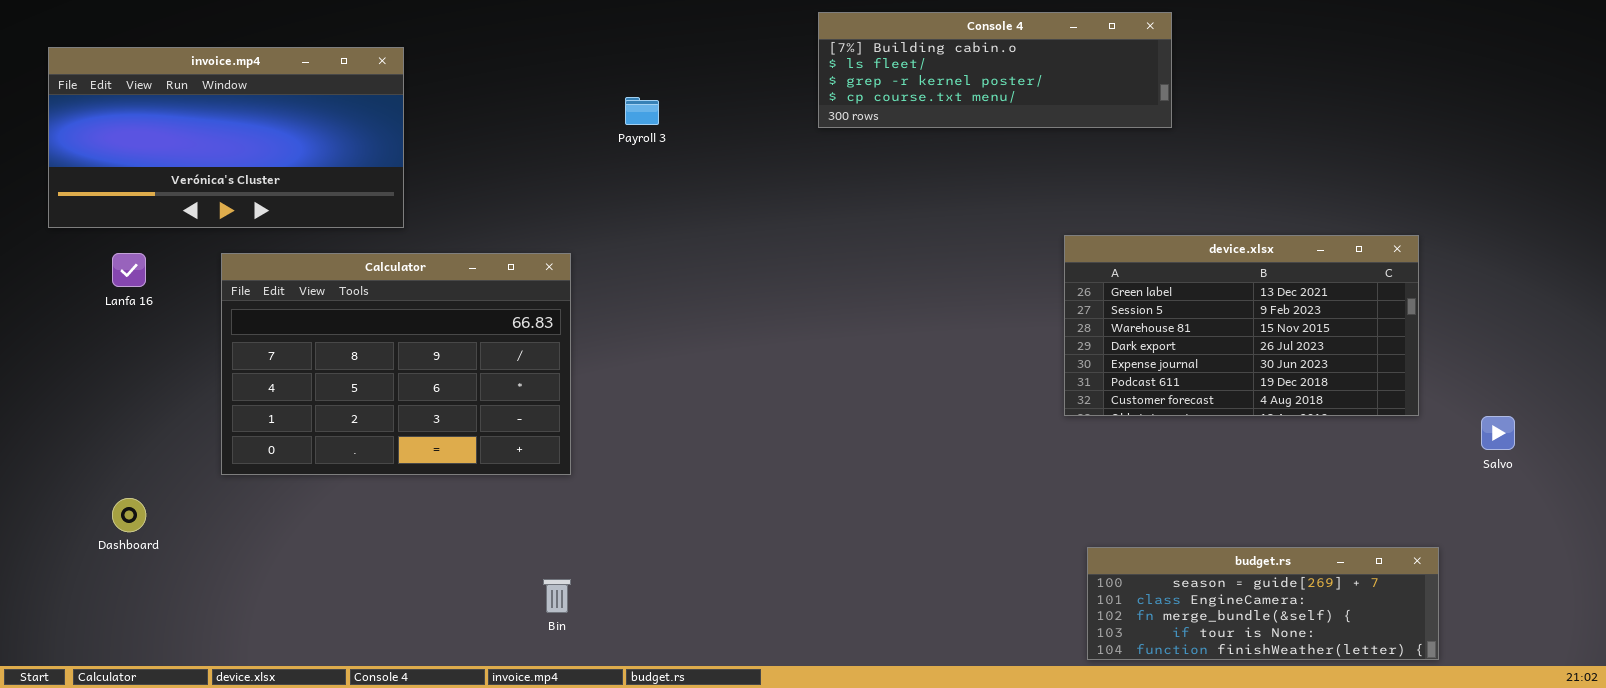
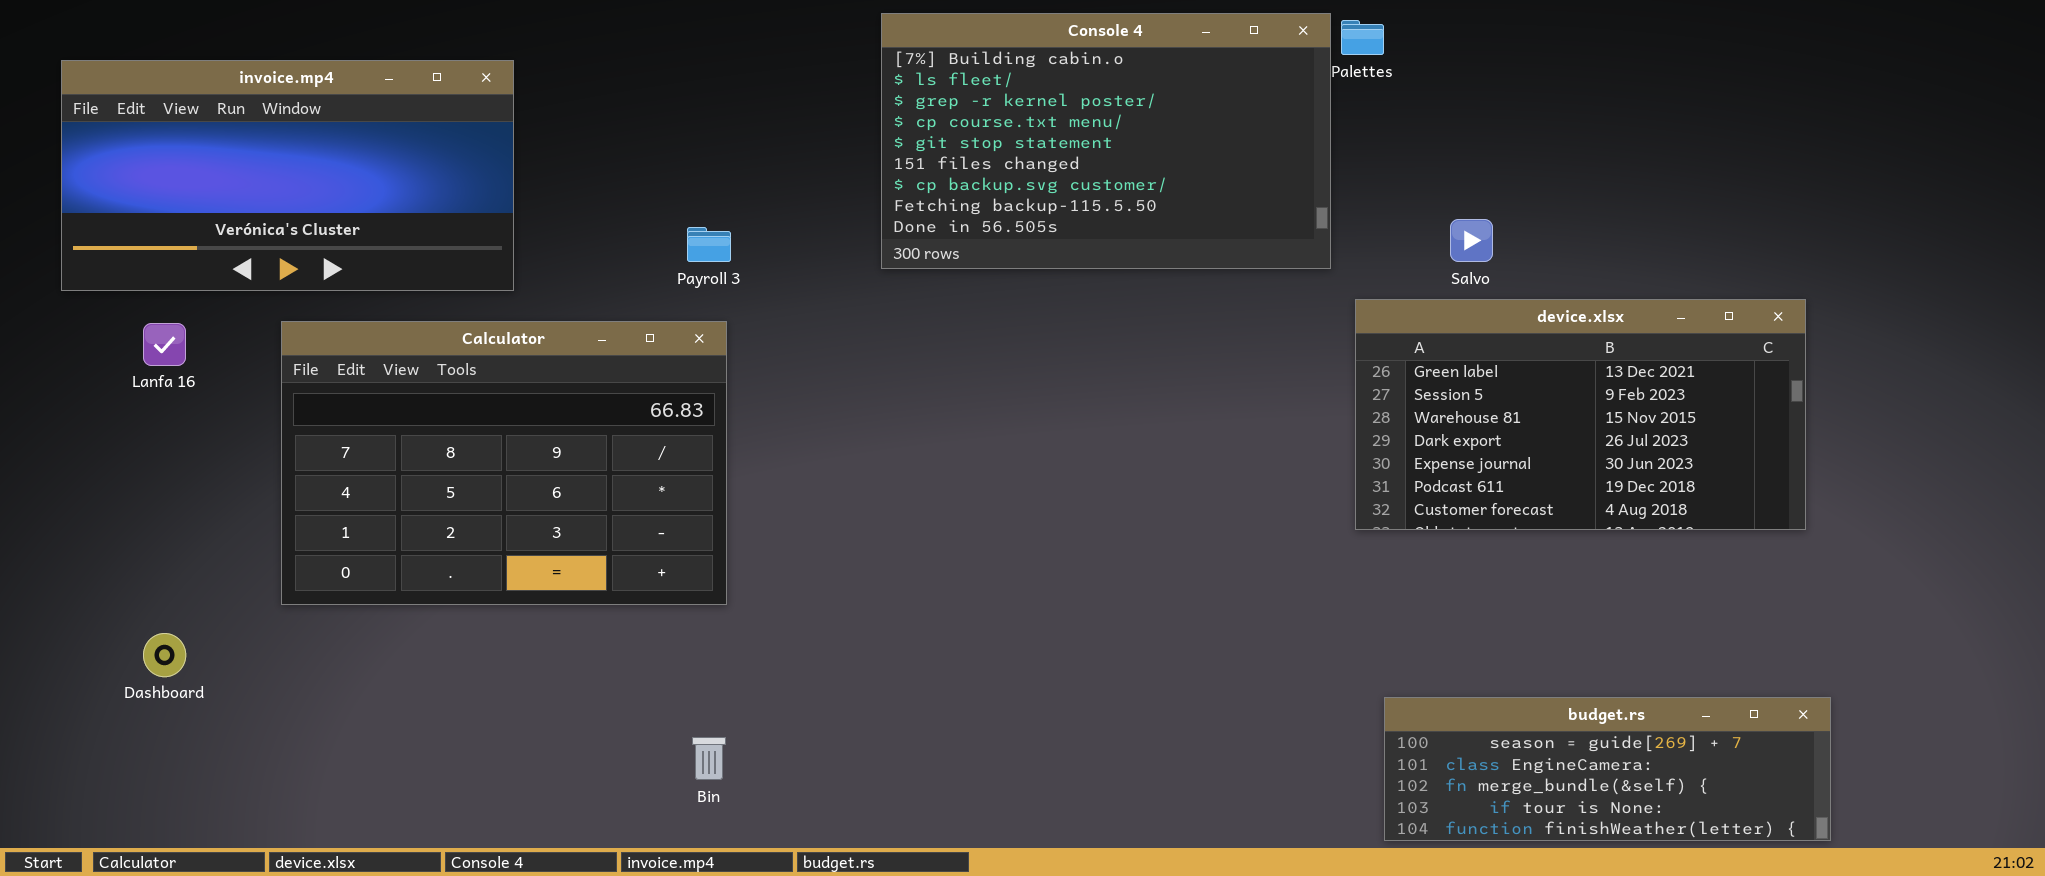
Console 4: [818,12,1172,128] -> [881,13,1331,269], moved, resized
Payroll 3: [625,97,659,125] -> [687,227,731,262], moved
Salvo: [1481,416,1515,450] -> [1450,219,1493,262], moved

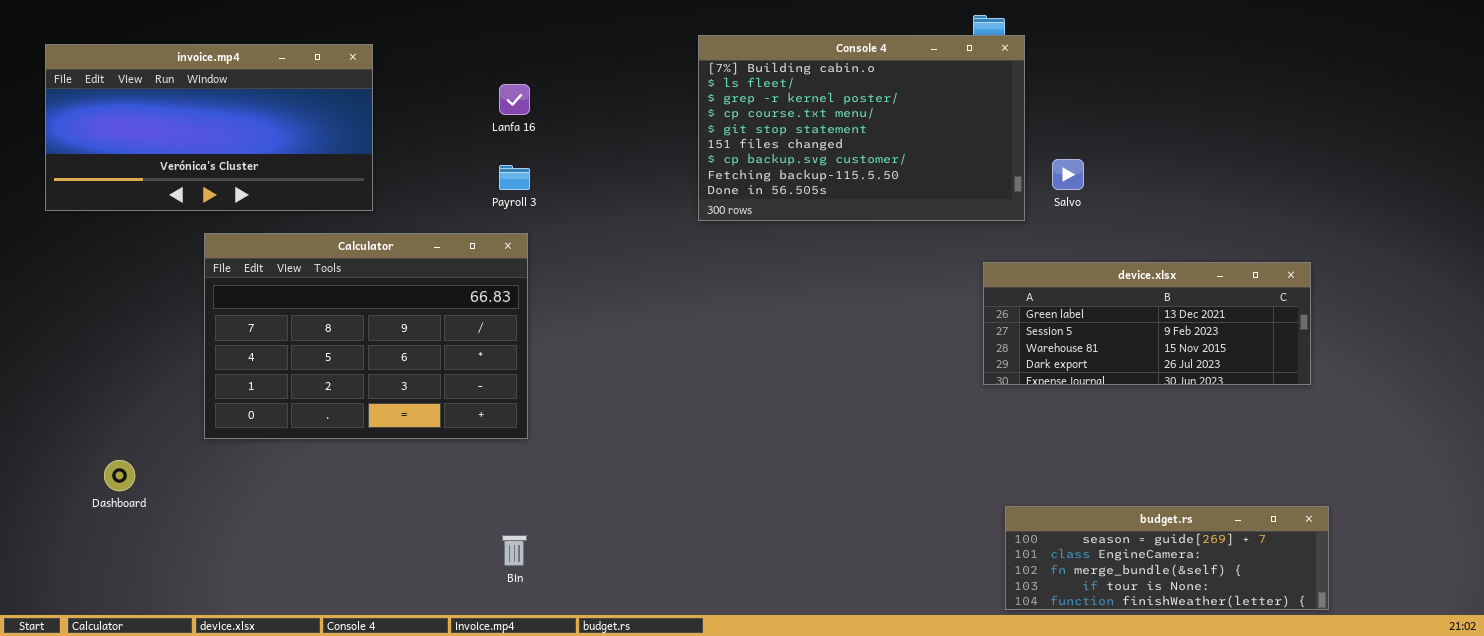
Console 4: [881,13,1331,269] -> [698,35,1025,221], moved
device.xlsx: [1355,299,1806,530] -> [983,262,1311,385], resized
Lanfa 16: [143,323,186,366] -> [499,84,530,115], moved

